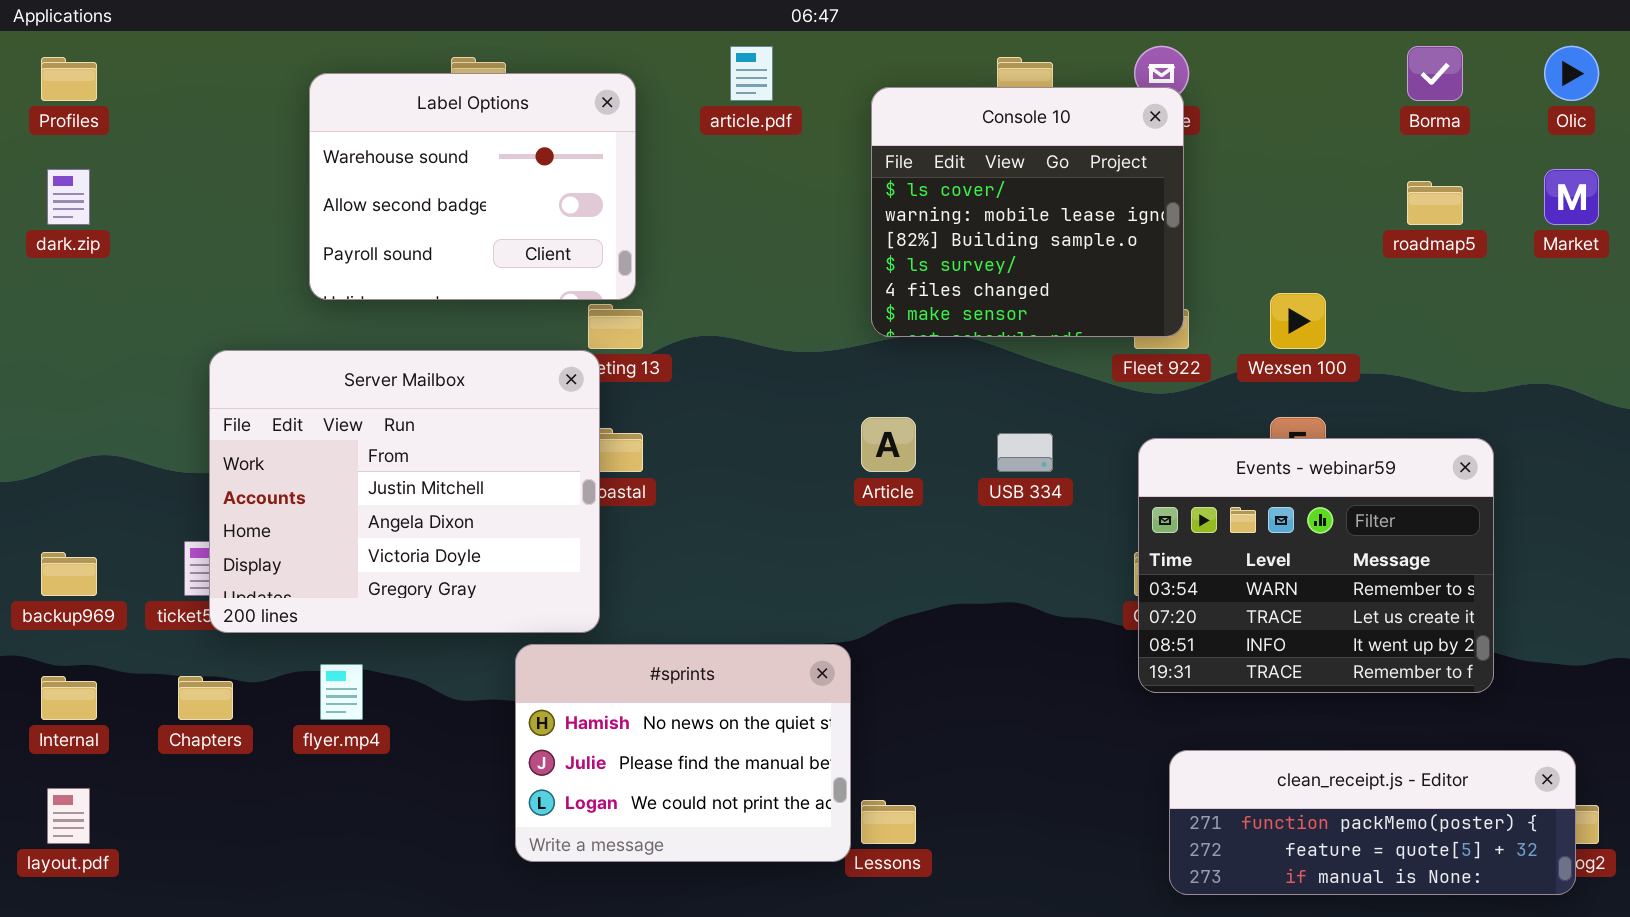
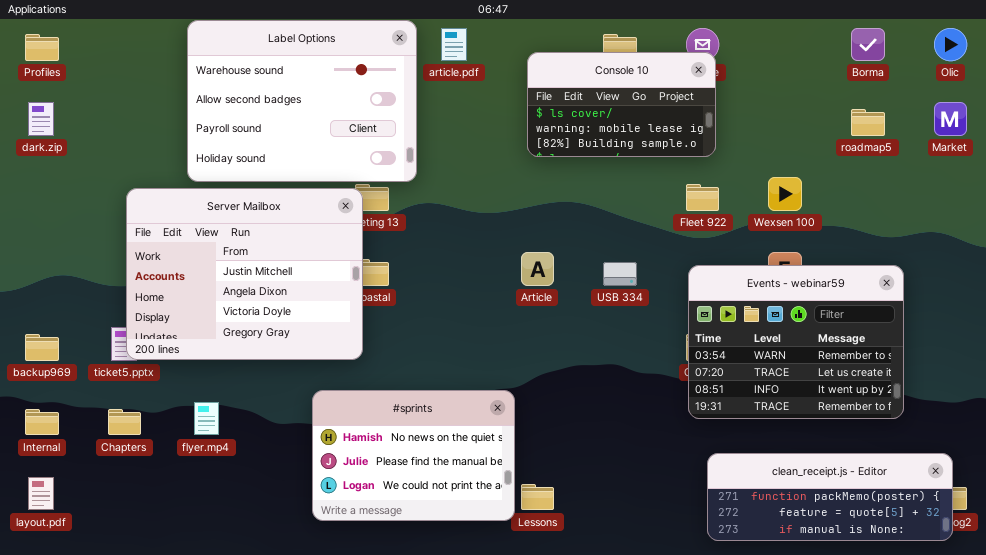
Label Options: [309,73,636,300] -> [187,20,417,182], resized
Console 10: [871,87,1184,337] -> [527,52,716,157], resized
Server Mailbox: [209,350,600,633] -> [126,188,363,360], moved

